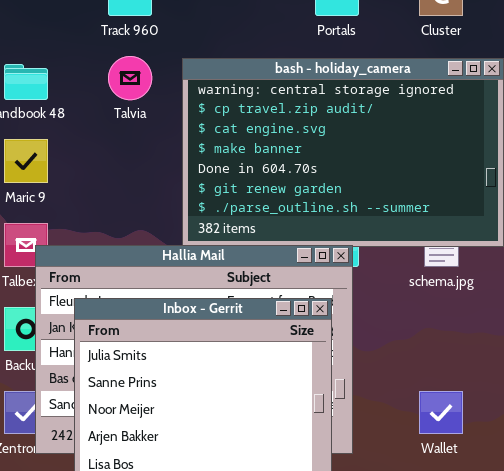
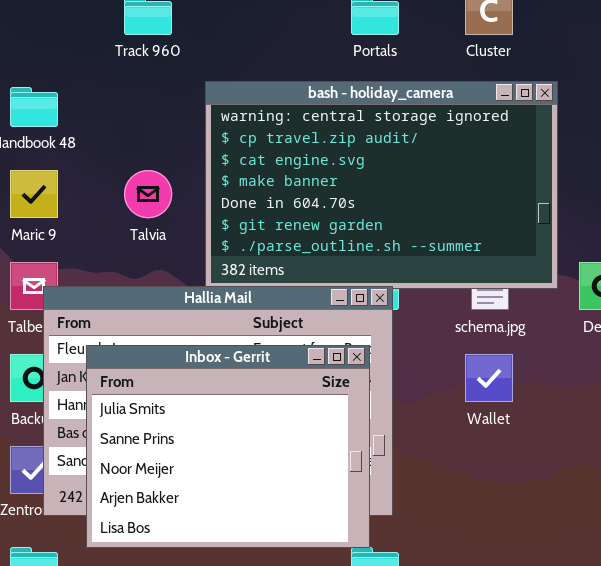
Talvia: [108,56,152,100] -> [124,170,172,218], moved
Wallet: [419,391,463,434] -> [465,354,513,402], moved

